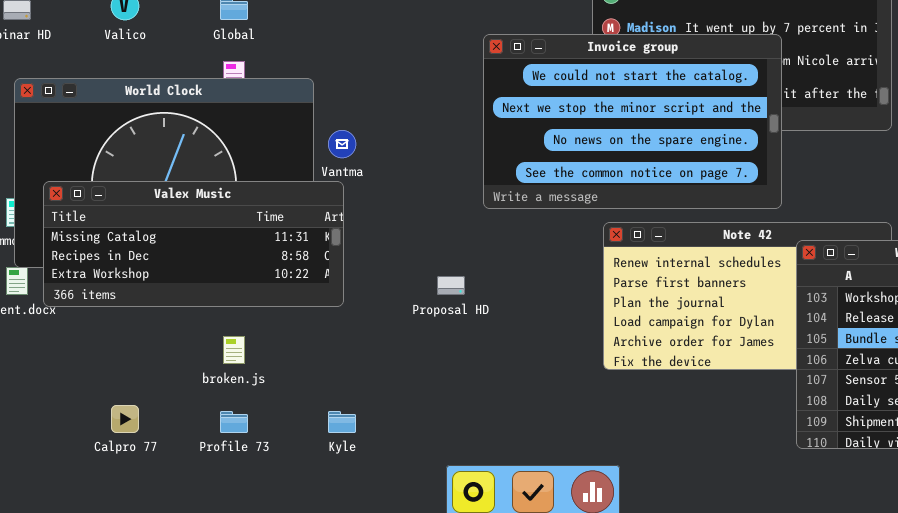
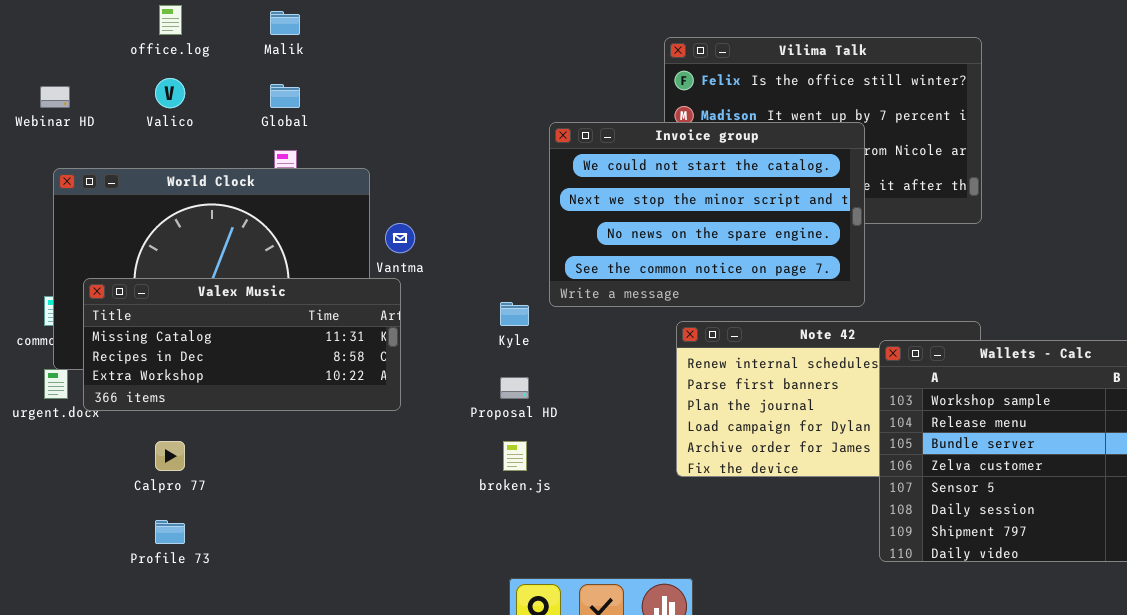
broken.js: [223,336,245,364] -> [503,441,527,471], moved
Calpro 77: [111,405,139,433] -> [155,441,185,471], moved
Profile 73: [220,411,248,433] -> [155,520,185,544], moved
Kyle: [328,411,356,433] -> [500,302,529,326], moved

